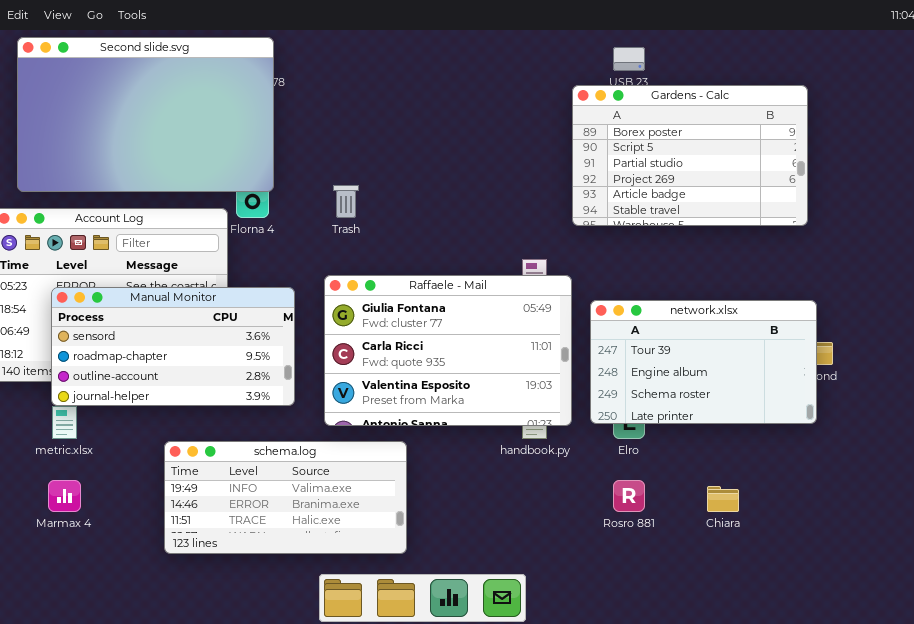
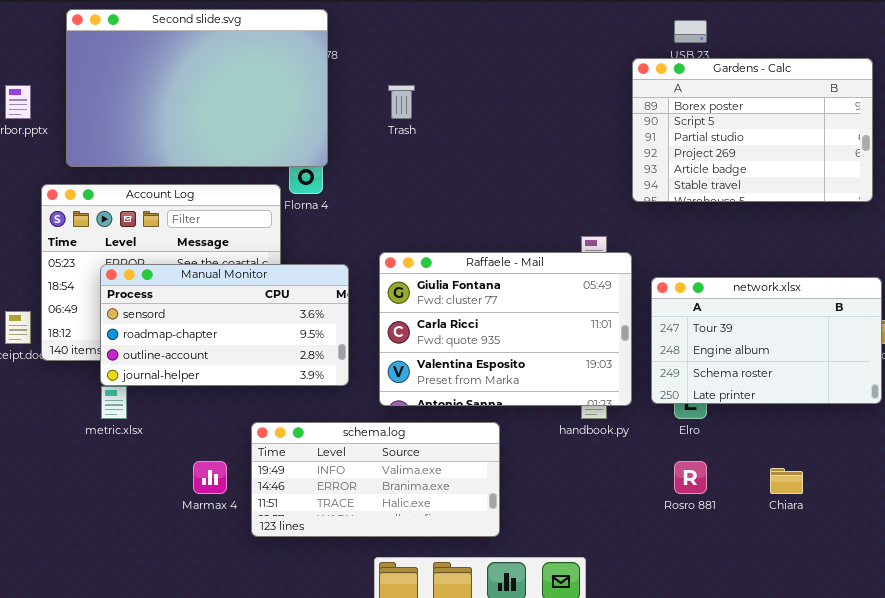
Trash: [333,185,359,218] -> [388,85,415,119], moved
schema.log: [164,441,407,554] -> [251,422,500,537], moved
Marmax 4: [48,480,81,512] -> [193,461,227,494], moved

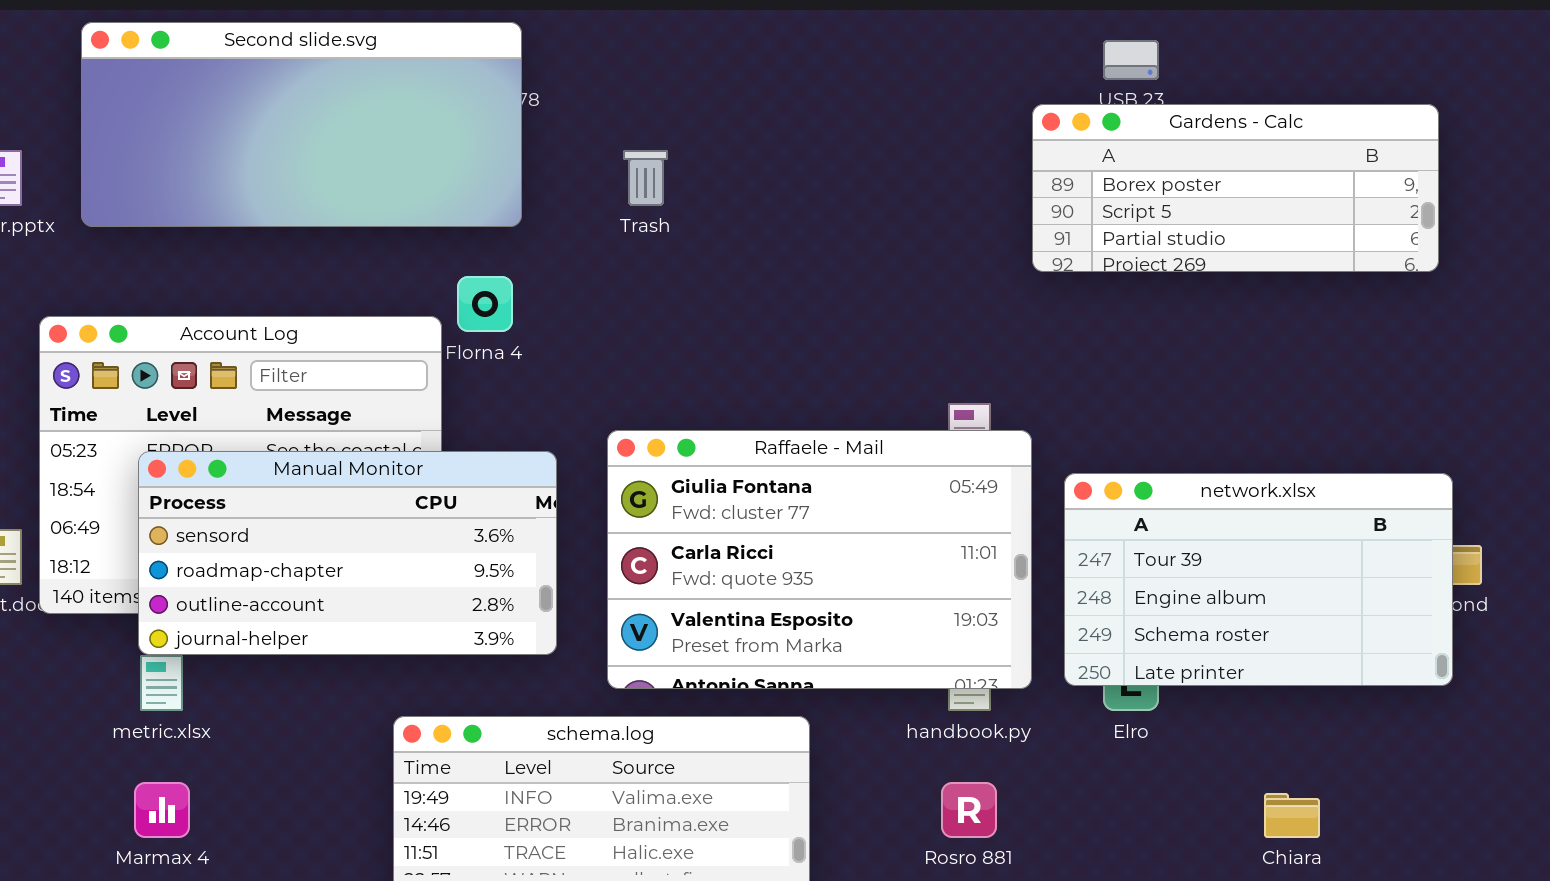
Second slide.svg: [66,9,328,167] -> [81,22,522,227], resized
Gardens - Calc: [632,58,873,202] -> [1032,104,1439,272], resized
Marmax 4: [193,461,227,494] -> [134,782,190,838], moved
Rosro 881: [674,461,707,494] -> [941,782,997,838], moved

